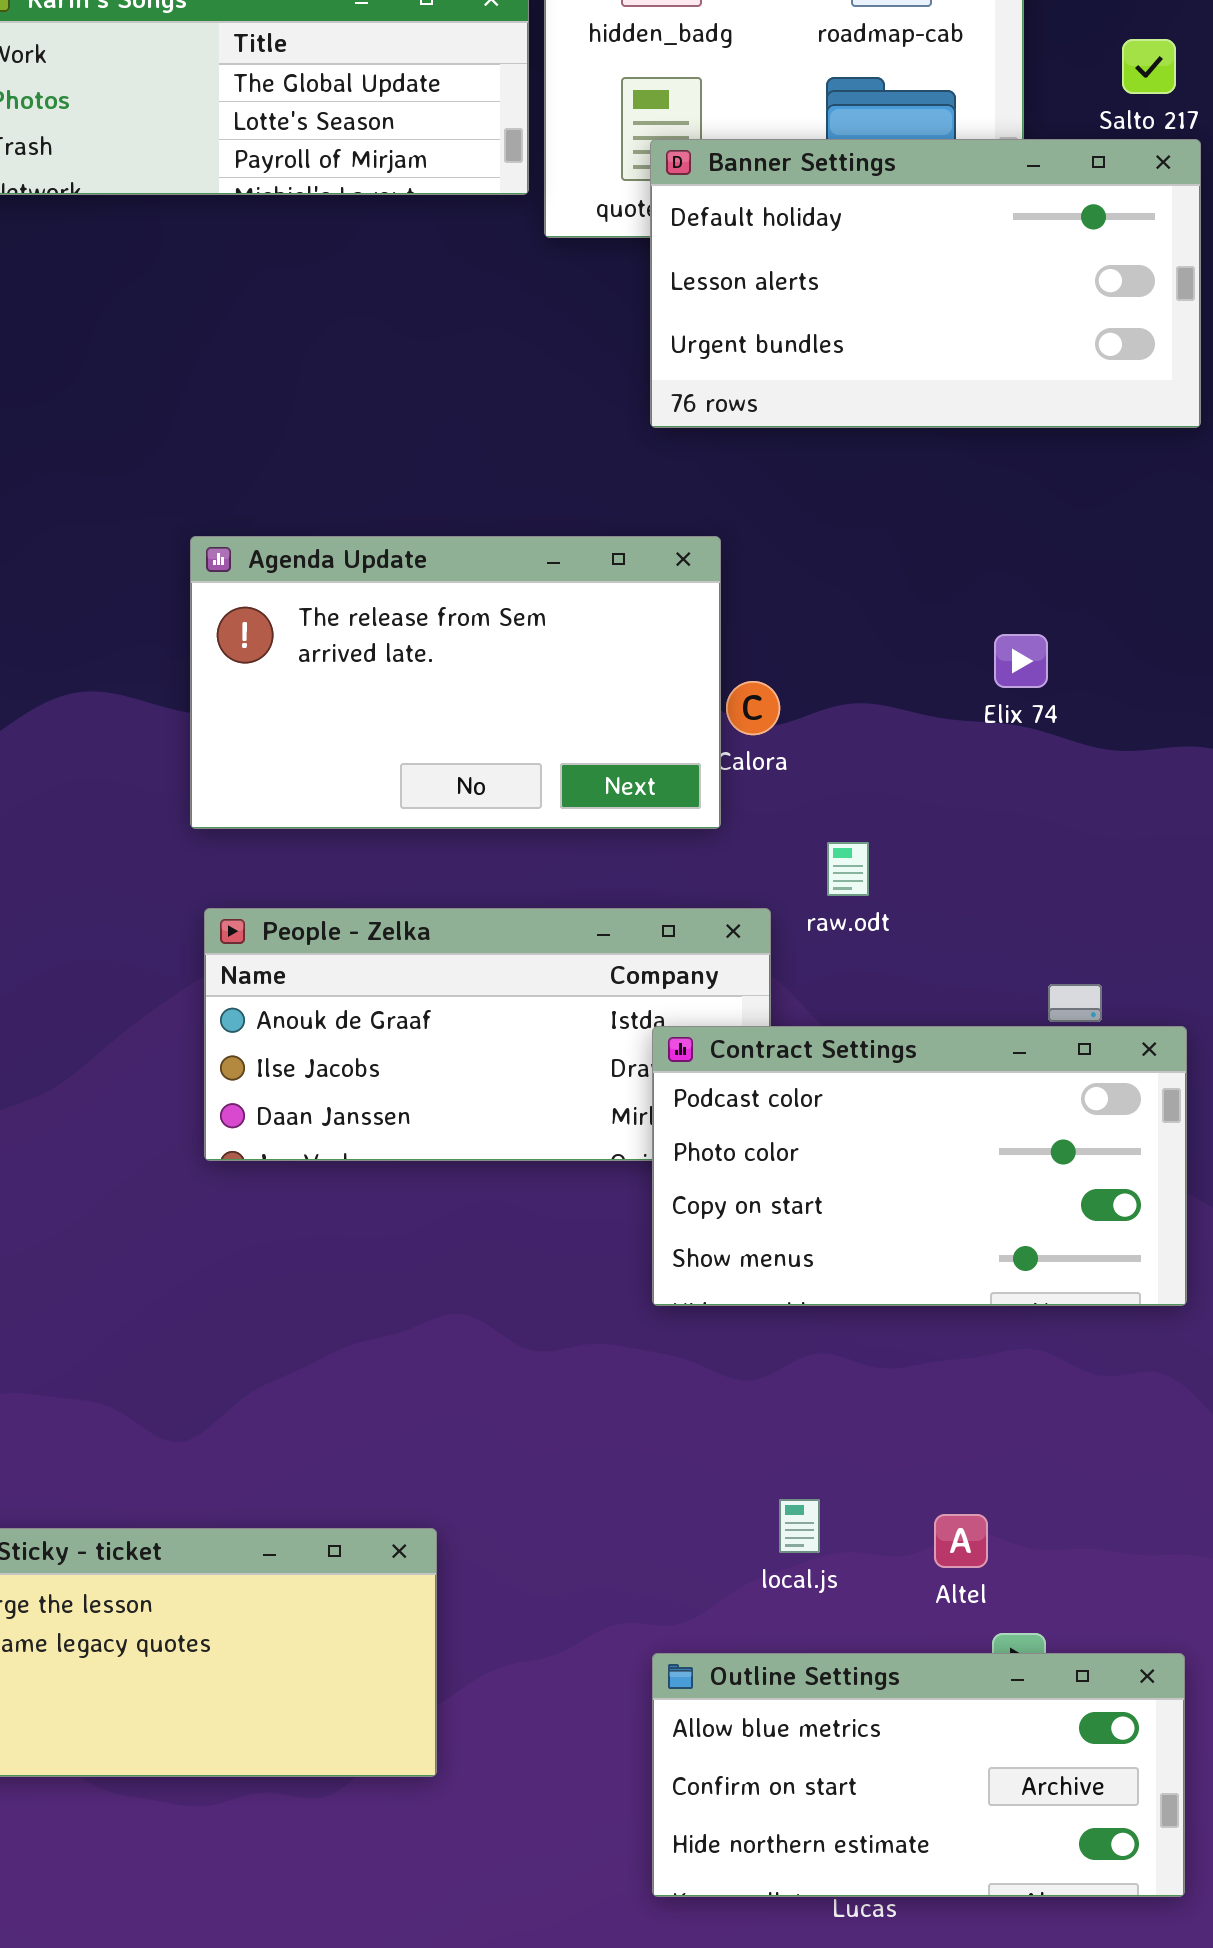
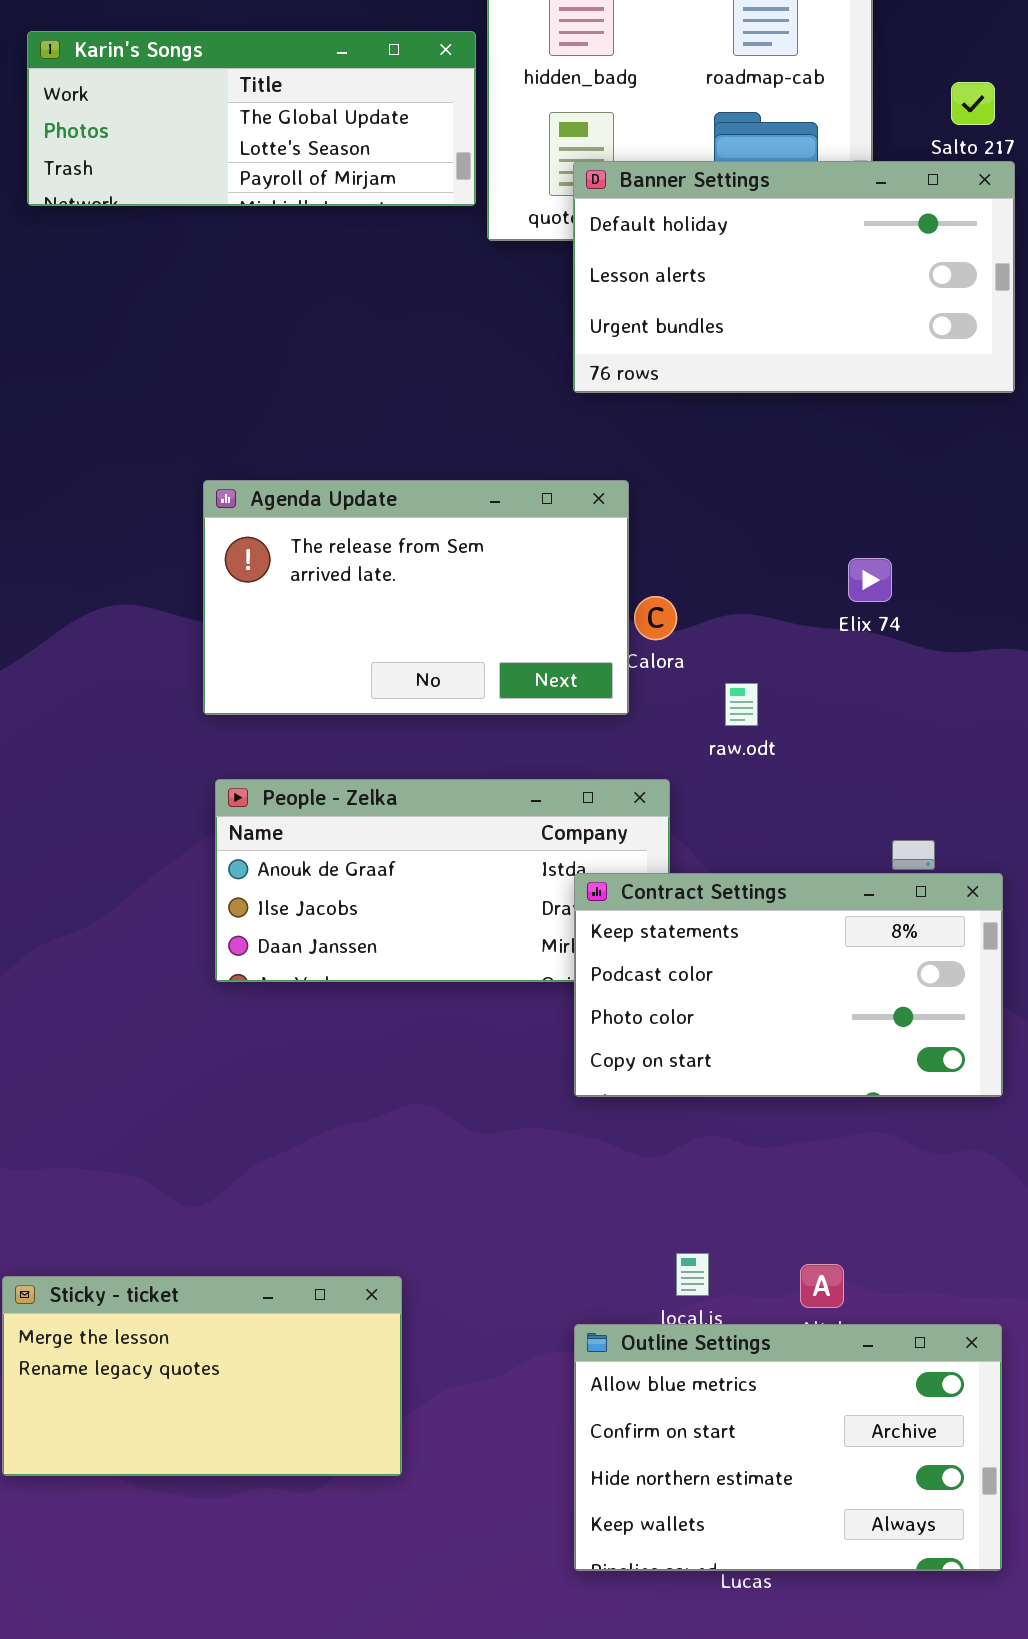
raw.odt: [827,842,869,896] -> [725,683,758,726], moved
Contract Settings: [652,1026,1187,1306] -> [574,873,1003,1097], scrolled up 1 row
Outline Settings: [652,1653,1185,1897] -> [574,1324,1002,1571], resized

